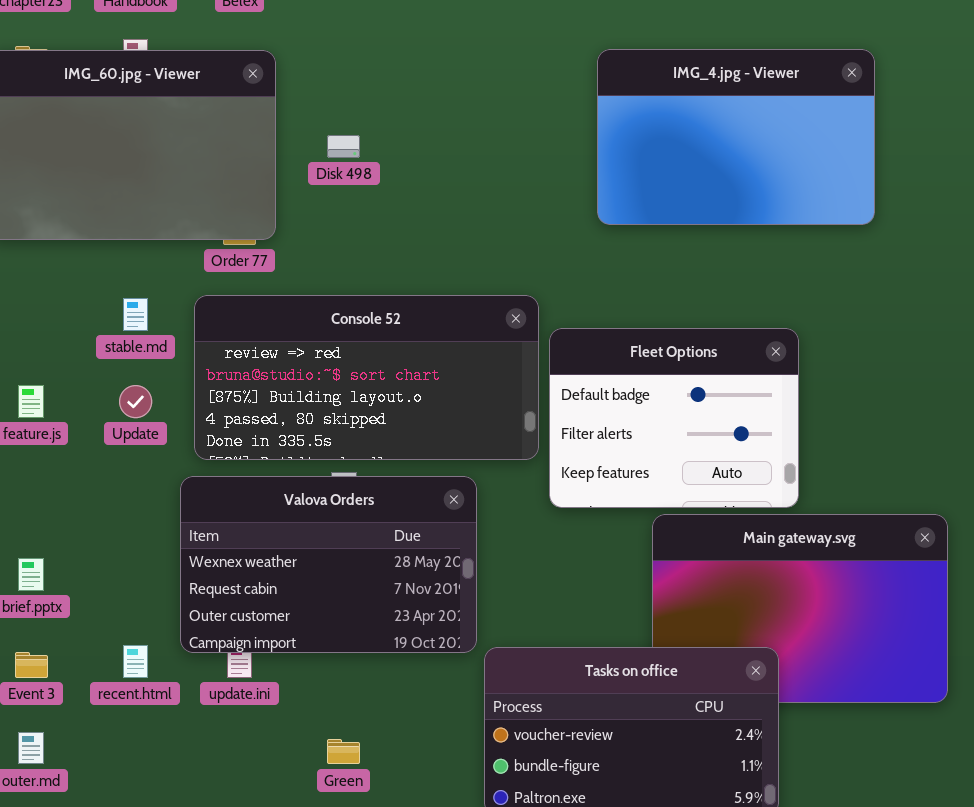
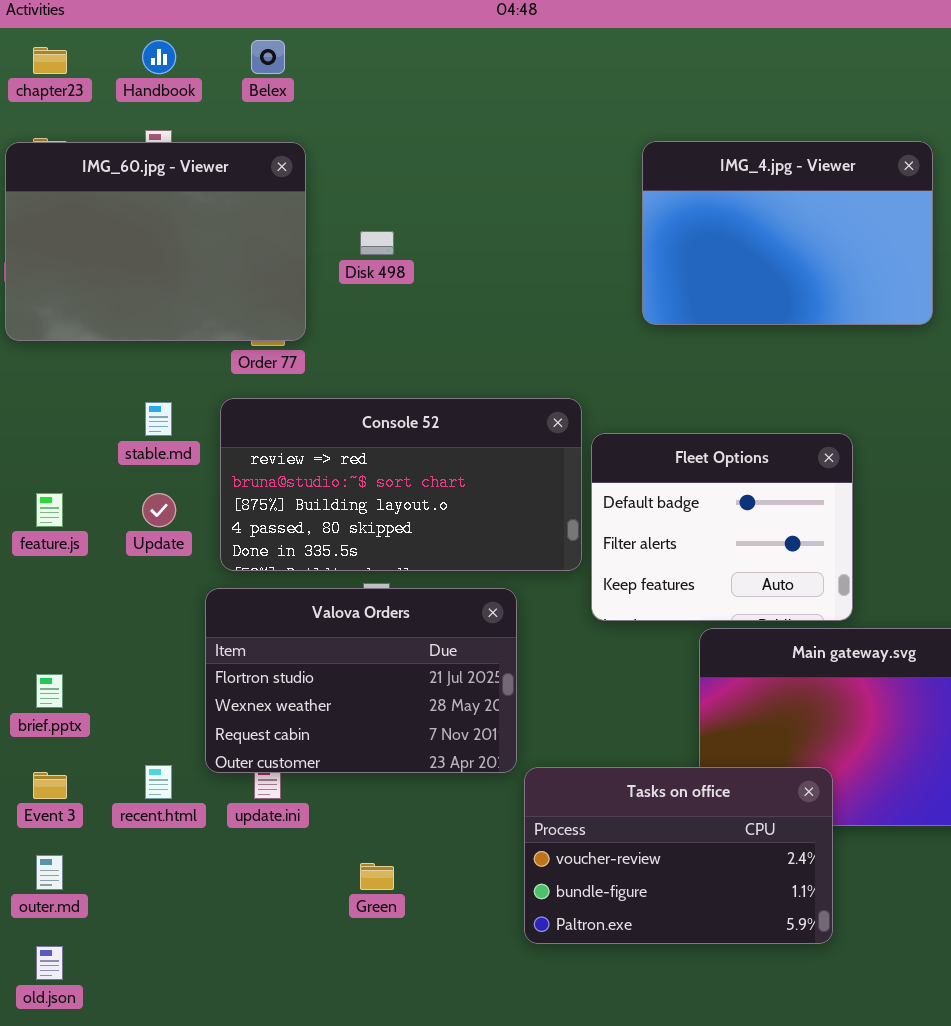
Valova Orders: [180,476,477,653] -> [205,588,517,773], scrolled up 1 row

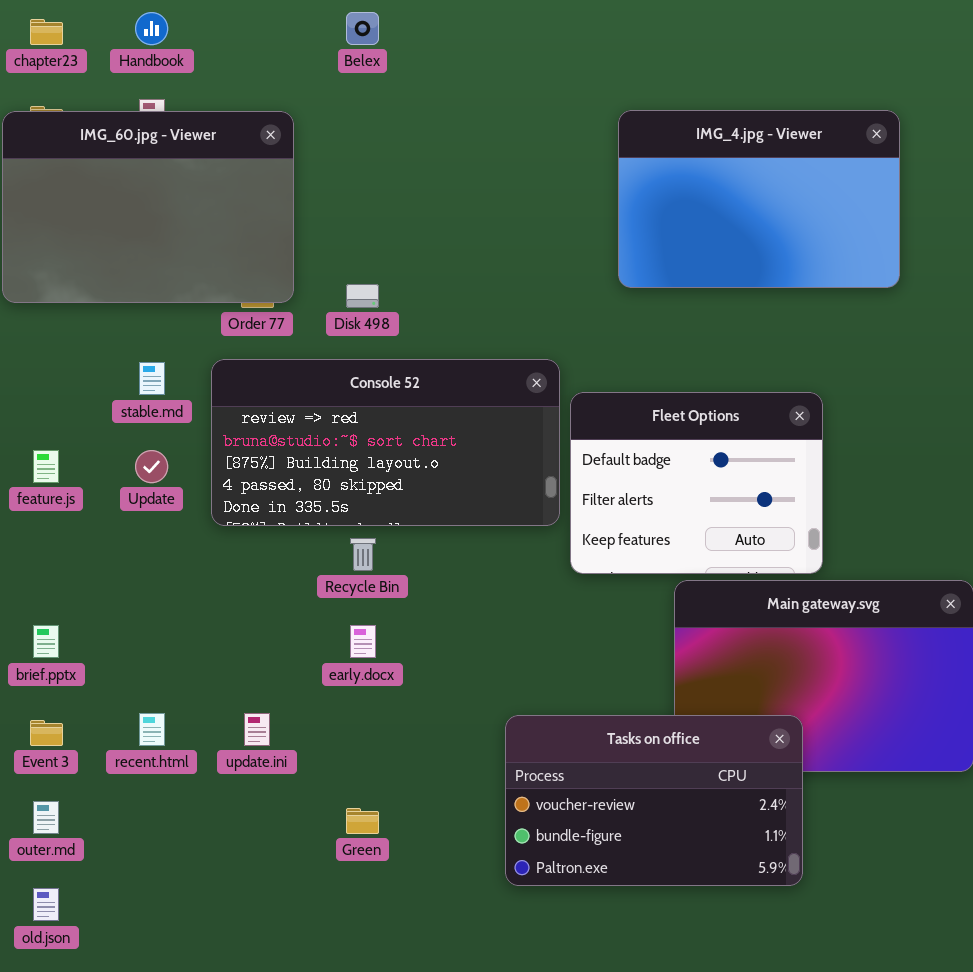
Belex: [251,40,285,74] -> [346,12,379,45], moved
Disk 498: [360,231,394,255] -> [346,284,379,308], moved
Valova Orders: [205,588,517,773] -> none, closed

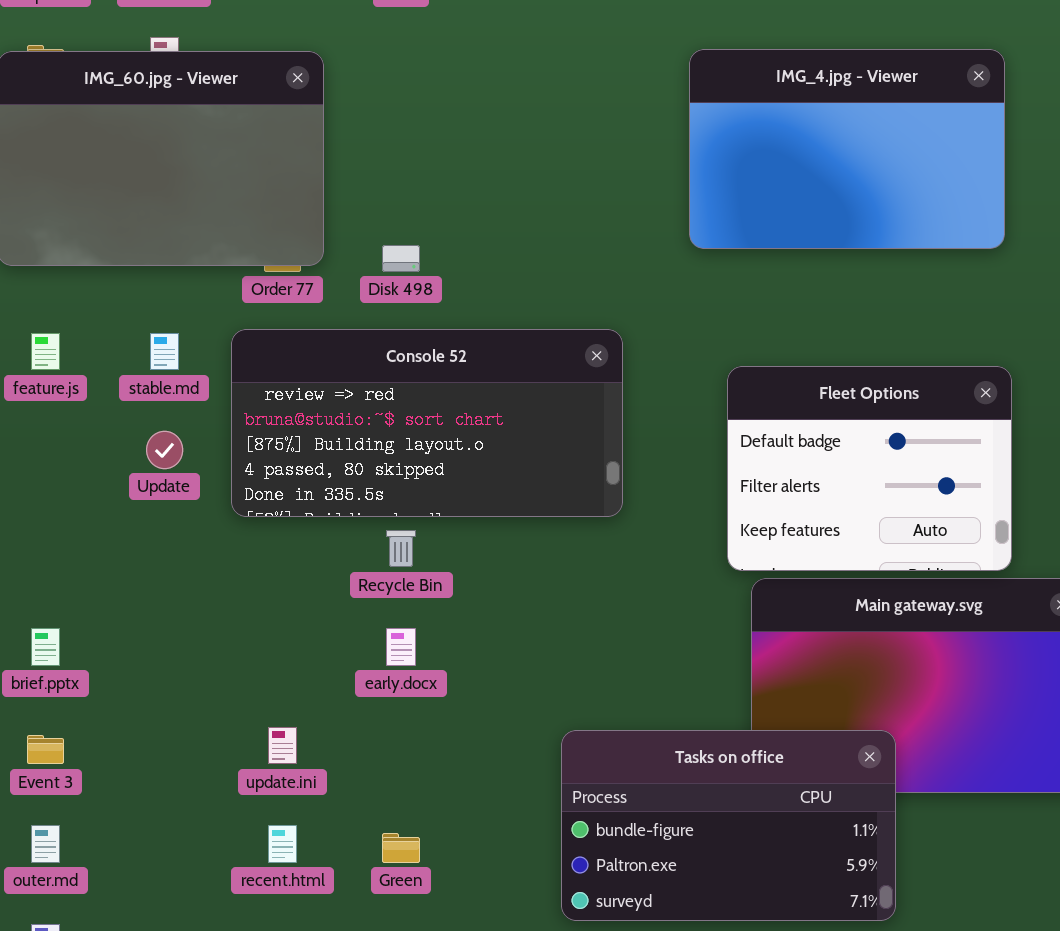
Fleet Options: [570,392,823,574] -> [727,366,1012,571], moved
feature.js: [33,450,59,483] -> [31,333,60,370], moved
recent.html: [139,713,165,746] -> [268,825,297,863], moved
Tasks on office: [505,715,803,886] -> [561,730,896,921], scrolled down 1 row

